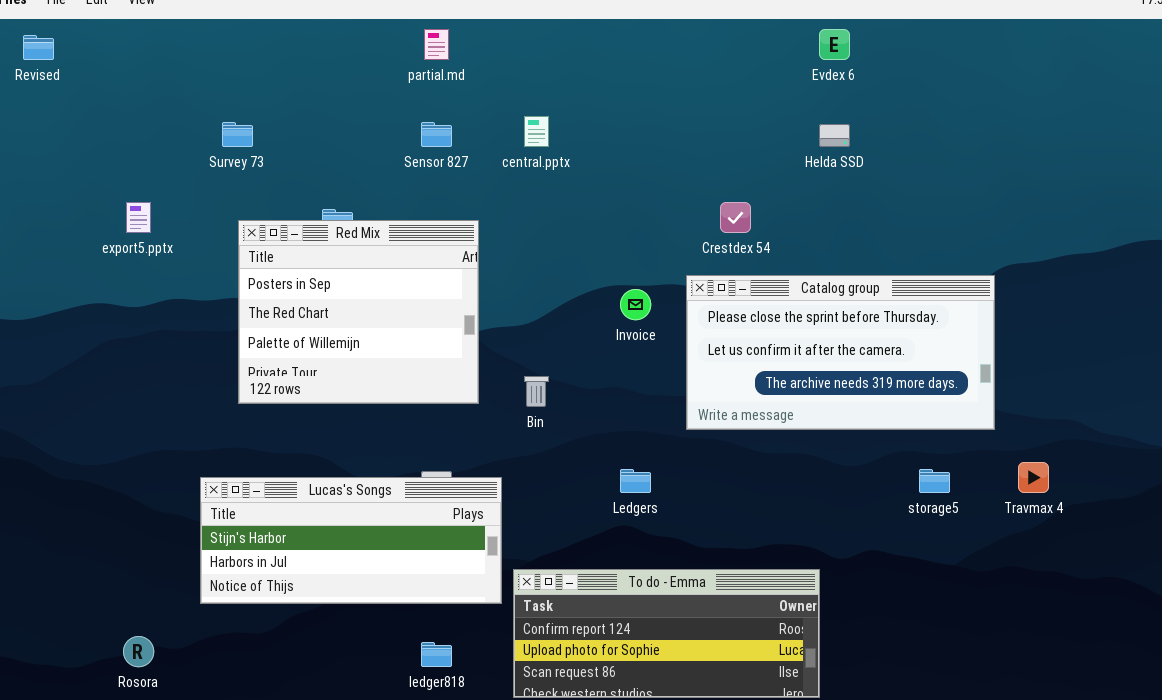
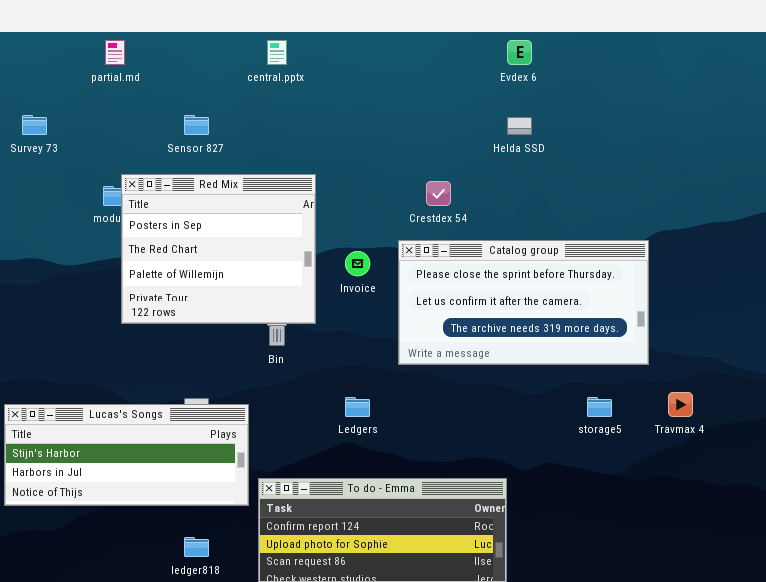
partial.md: [424,29,449,60] -> [105,40,125,65], moved
central.pptx: [524,116,549,147] -> [267,40,287,65], moved
Red Mix: [238,220,479,404] -> [121,174,316,324], moved

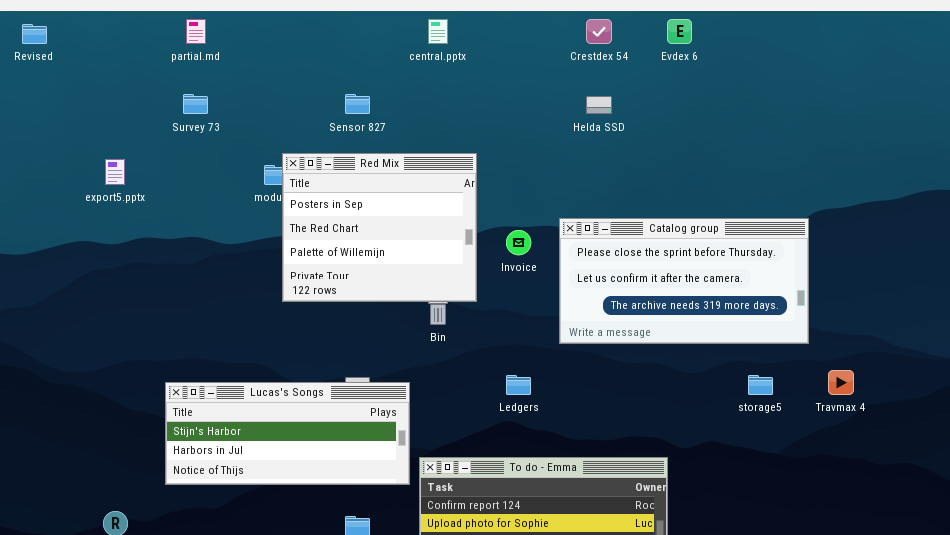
partial.md: [105,40,125,65] -> [186,19,206,44], moved
Helda SSD: [507,117,532,135] -> [586,96,612,114], moved
Crestdex 54: [426,181,451,206] -> [586,19,612,44], moved

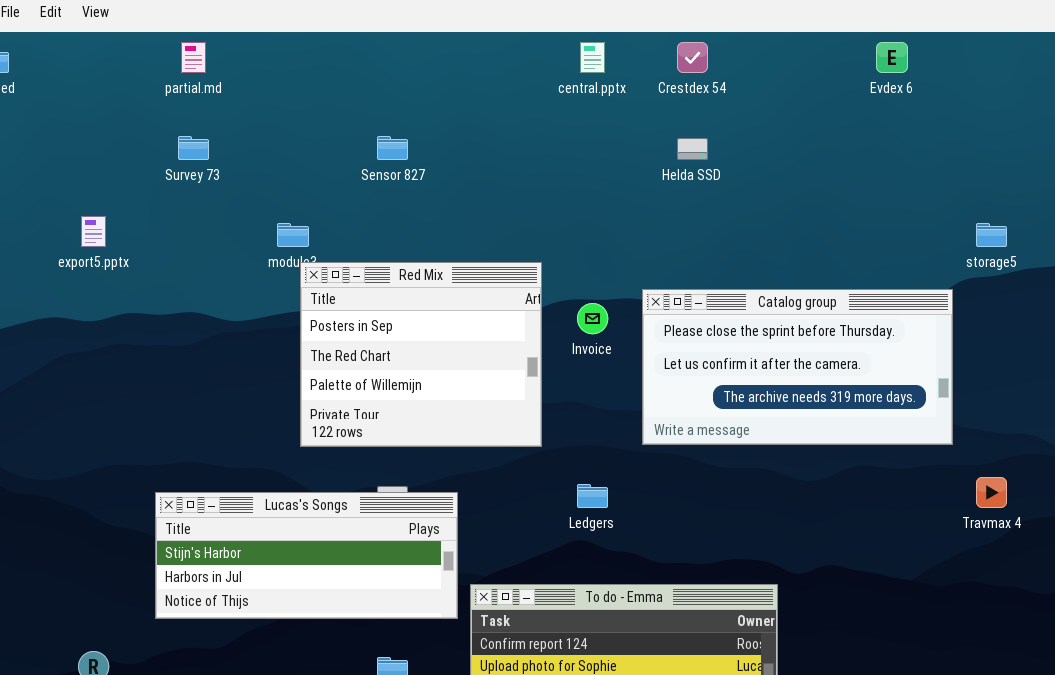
central.pptx: [428,19,448,44] -> [580,42,605,73], moved
Evdex 6: [667,19,692,44] -> [876,42,908,73], moved
Red Mix: [282,153,477,302] -> [300,262,542,447], moved
storage5: [748,375,773,395] -> [976,223,1007,247], moved

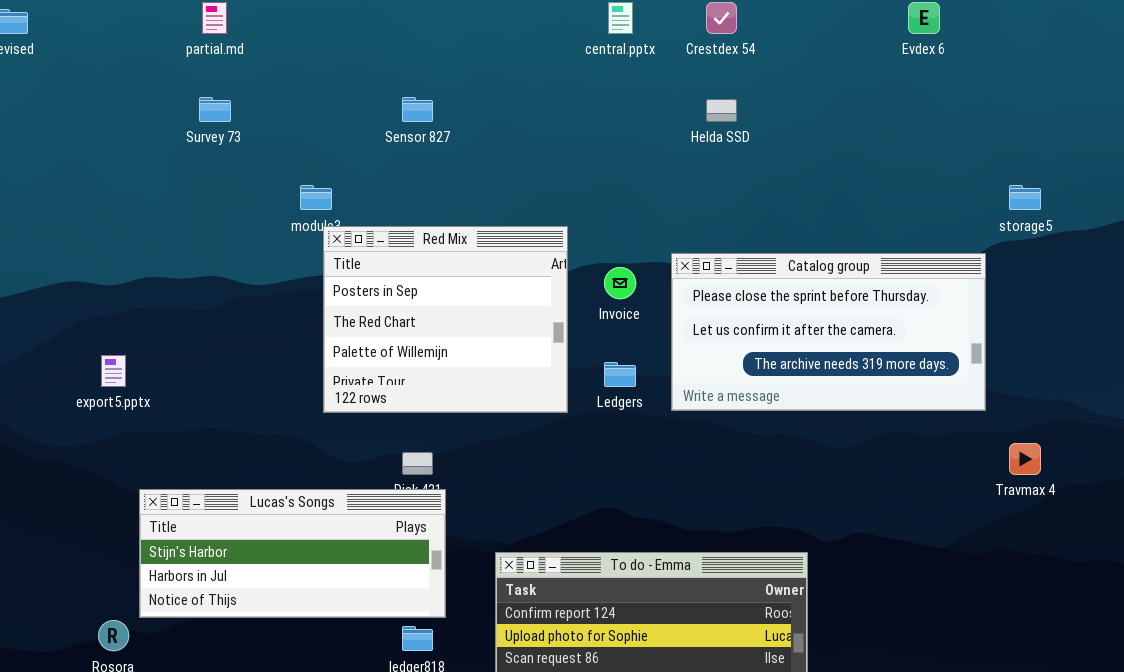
export5.pptx: [81,216,106,247] -> [101,355,126,387], moved
Ledgers: [577,484,608,508] -> [604,362,636,387], moved
Lucas's Songs: [155,492,458,619] -> [139,489,446,618], moved

